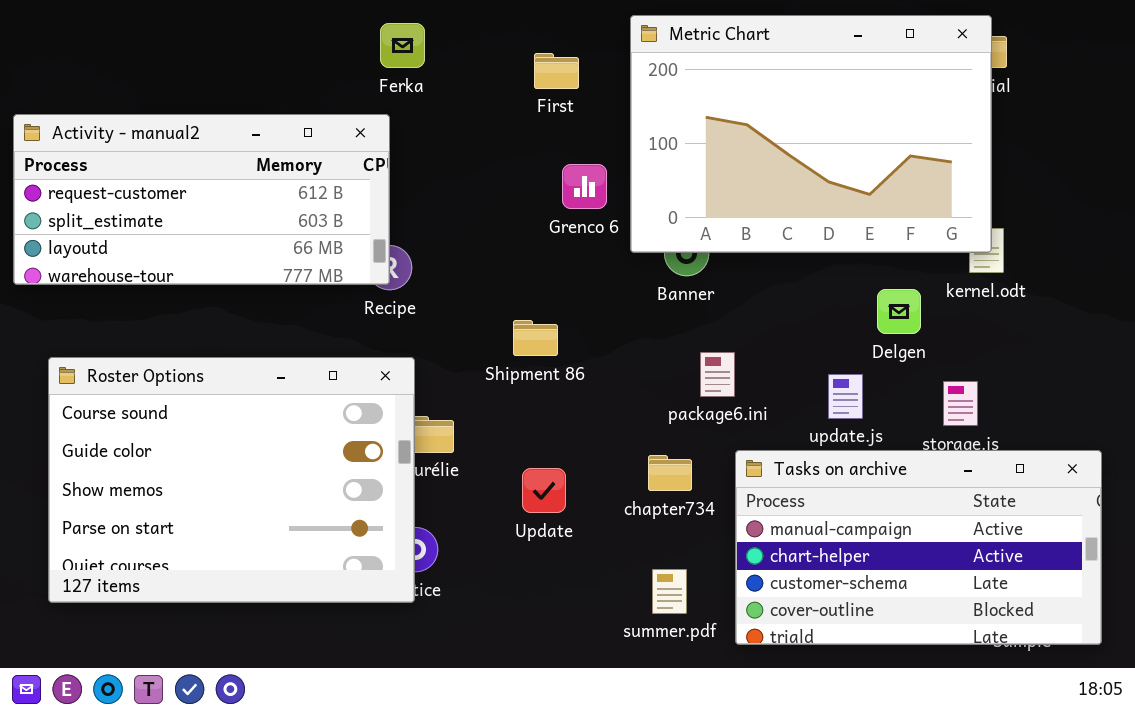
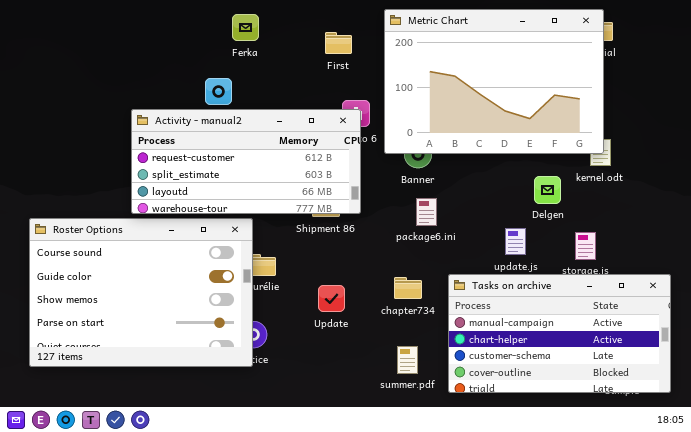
Activity - manual2: [13,114,390,285] -> [131,109,361,214], moved
package6.ini: [700,352,735,397] -> [416,198,437,226], moved

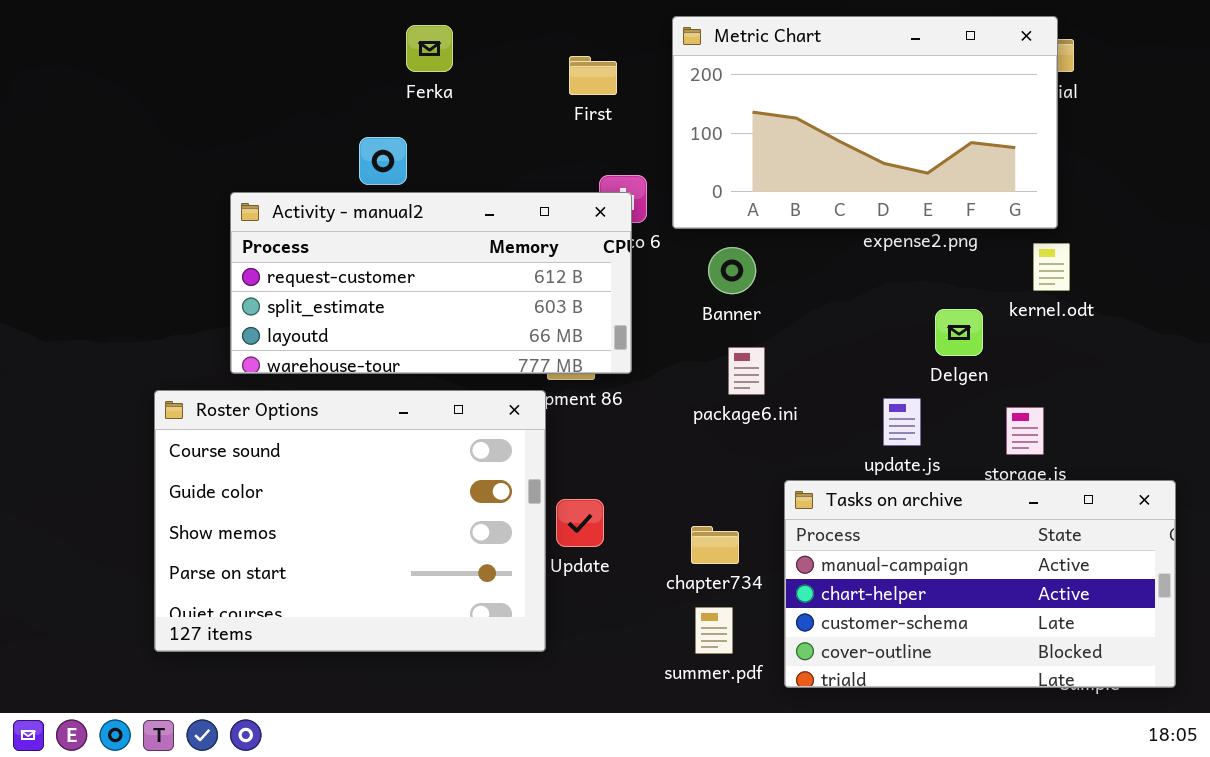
Metric Chart: [384,9,604,154] -> [672,16,1058,229], resized
Roster Options: [29,218,253,367] -> [154,390,546,652], moved
chapter734: [394,277,422,299] -> [691,526,739,564], moved

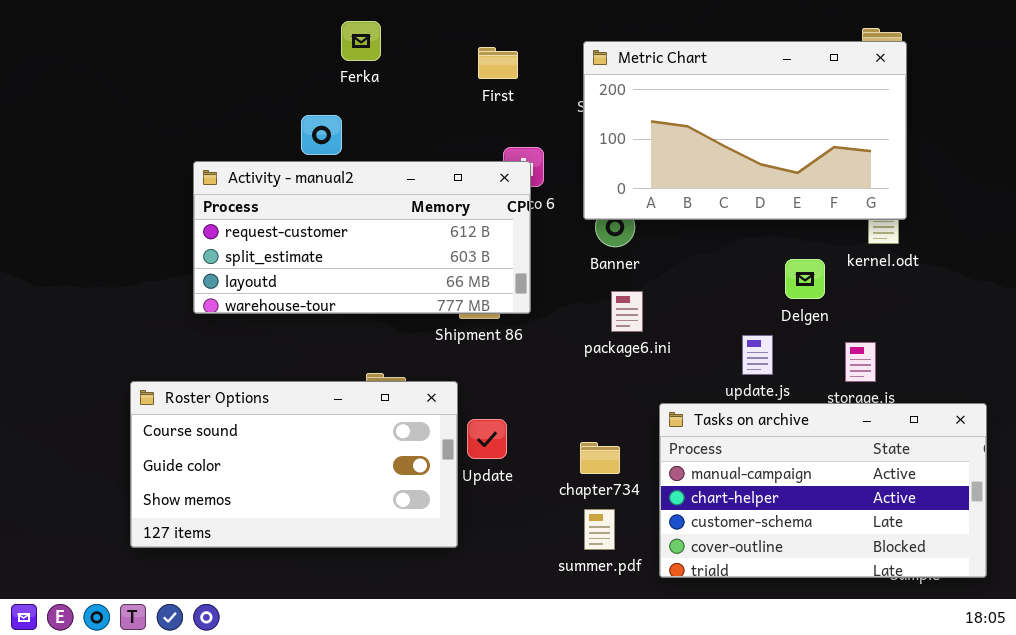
Metric Chart: [672,16,1058,229] -> [583,41,907,220], moved
Roster Options: [154,390,546,652] -> [130,381,458,548], resized

